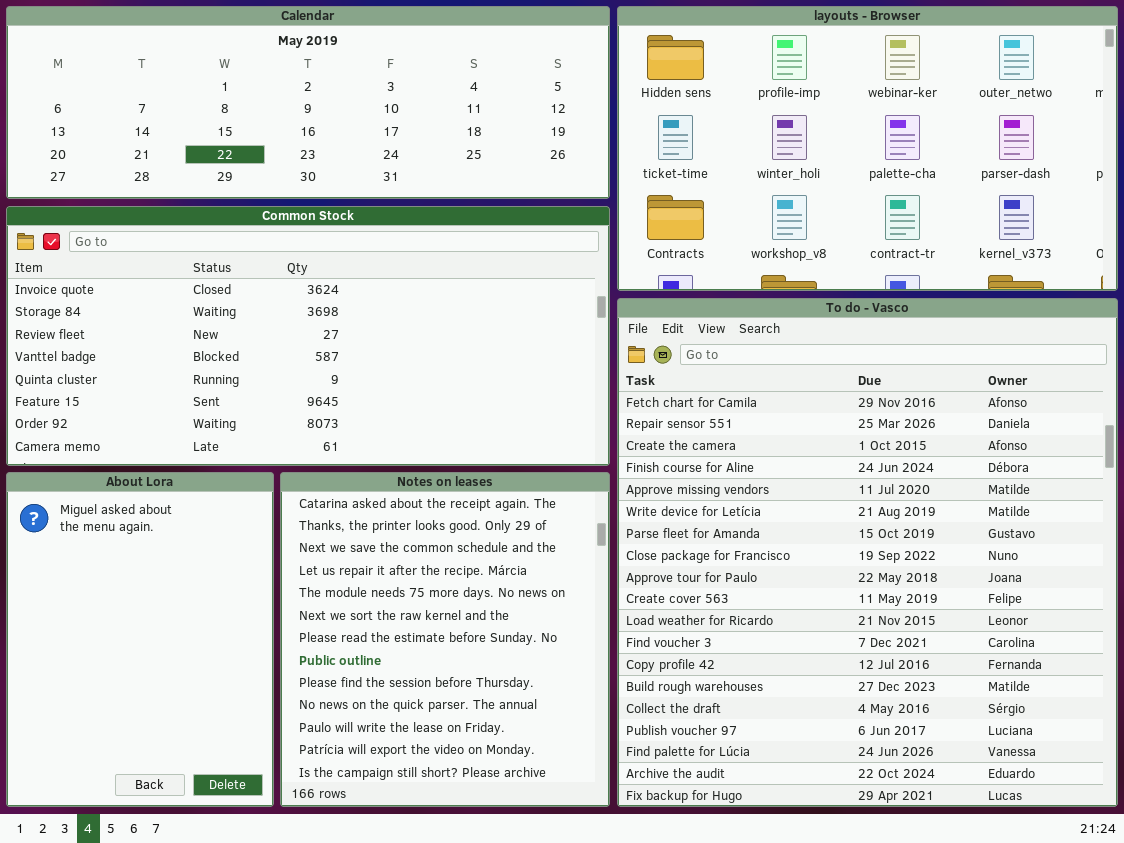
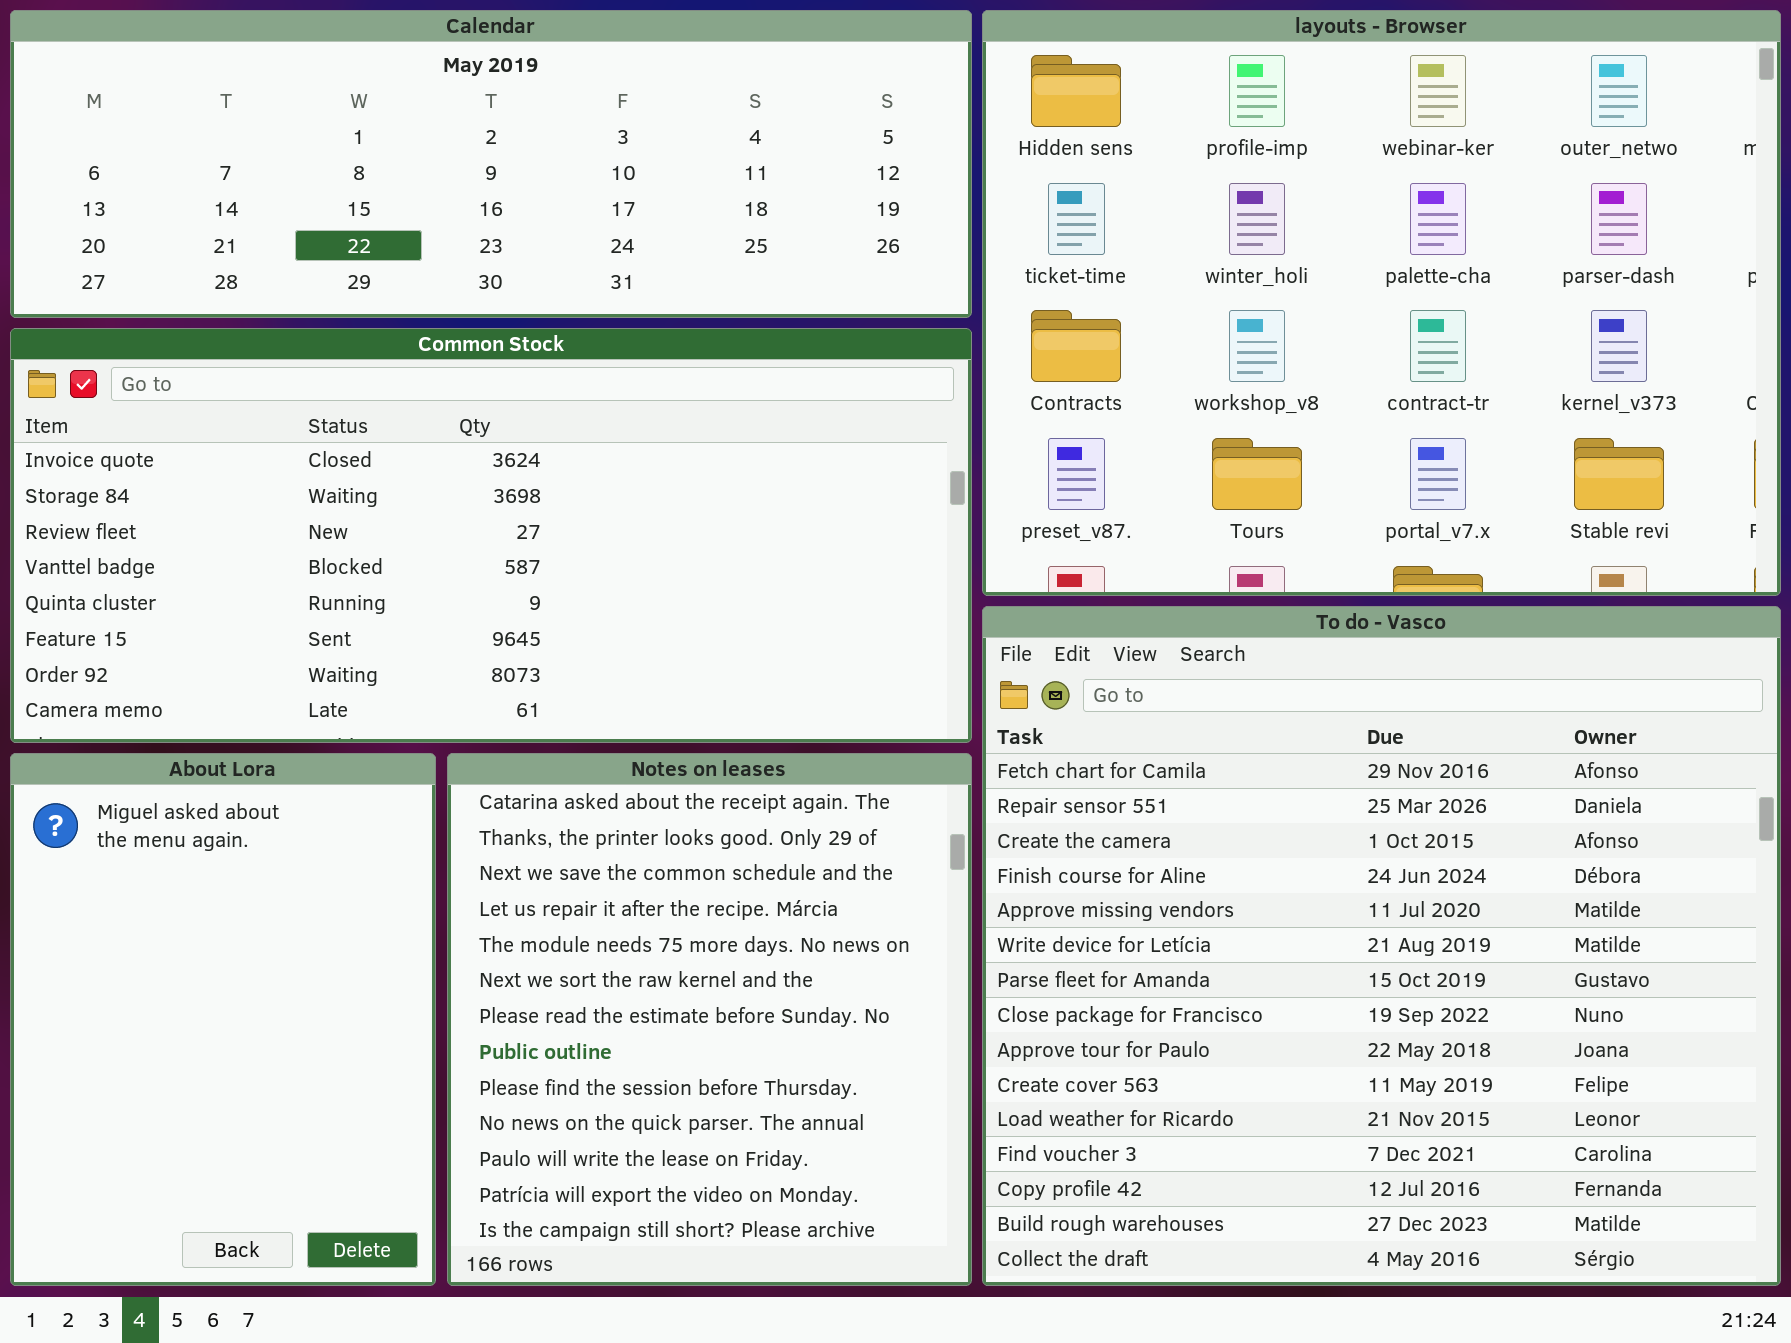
layouts - Browser: [617,6,1118,291] -> [982,10,1781,596], resized
To do - Vasco: [617,298,1118,807] -> [982,606,1781,1286], resized

